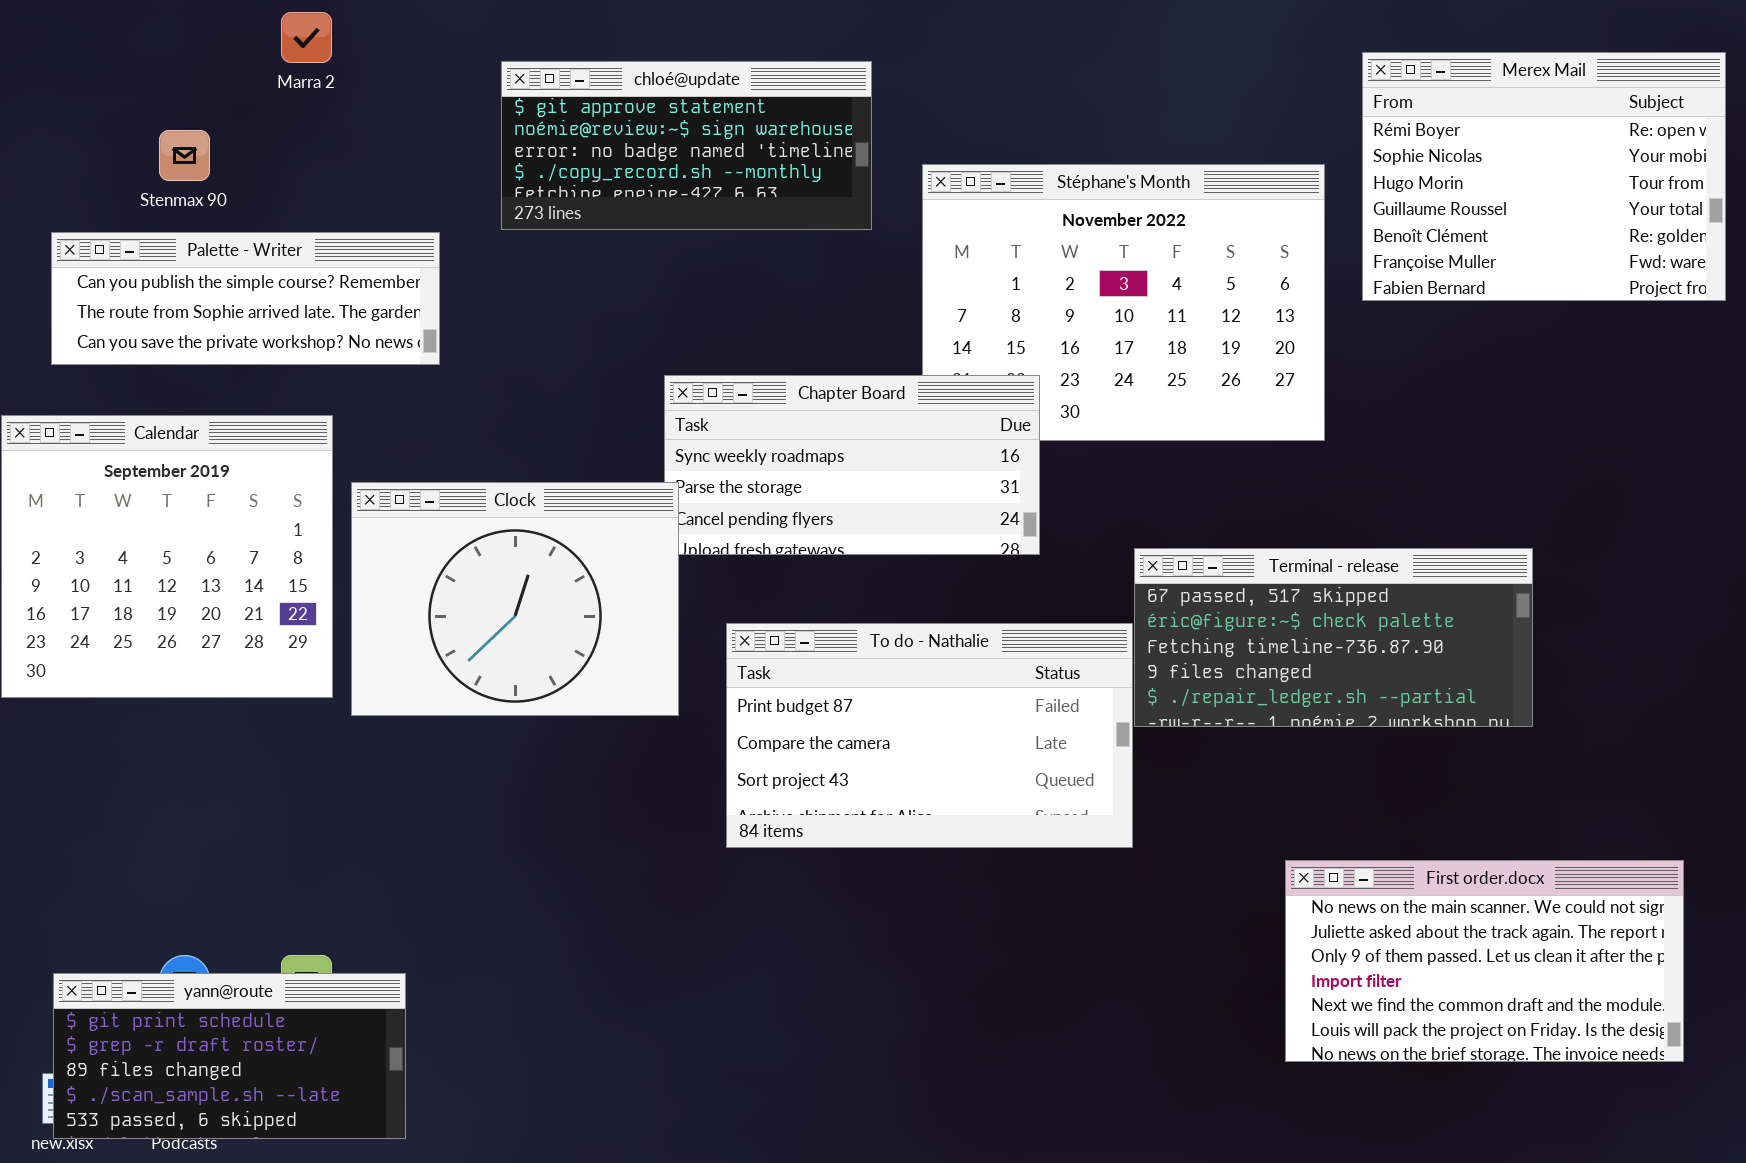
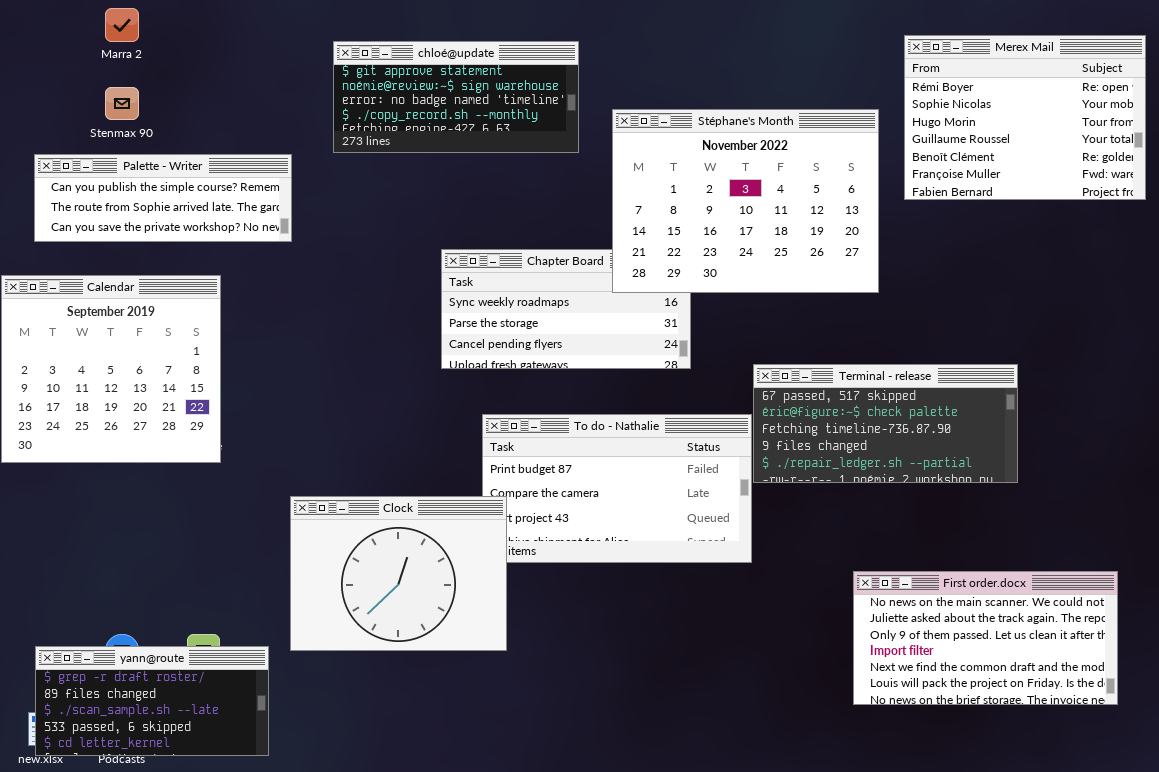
Marra 2: [281,12,332,63] -> [105,8,139,42], moved
Stéphane's Month: [922,164,1325,441] -> [612,109,879,293], raised
Clock: [351,482,679,716] -> [290,496,507,651], moved
yann@route: [53,973,406,1139] -> [35,646,269,756], scrolled down 1 row

